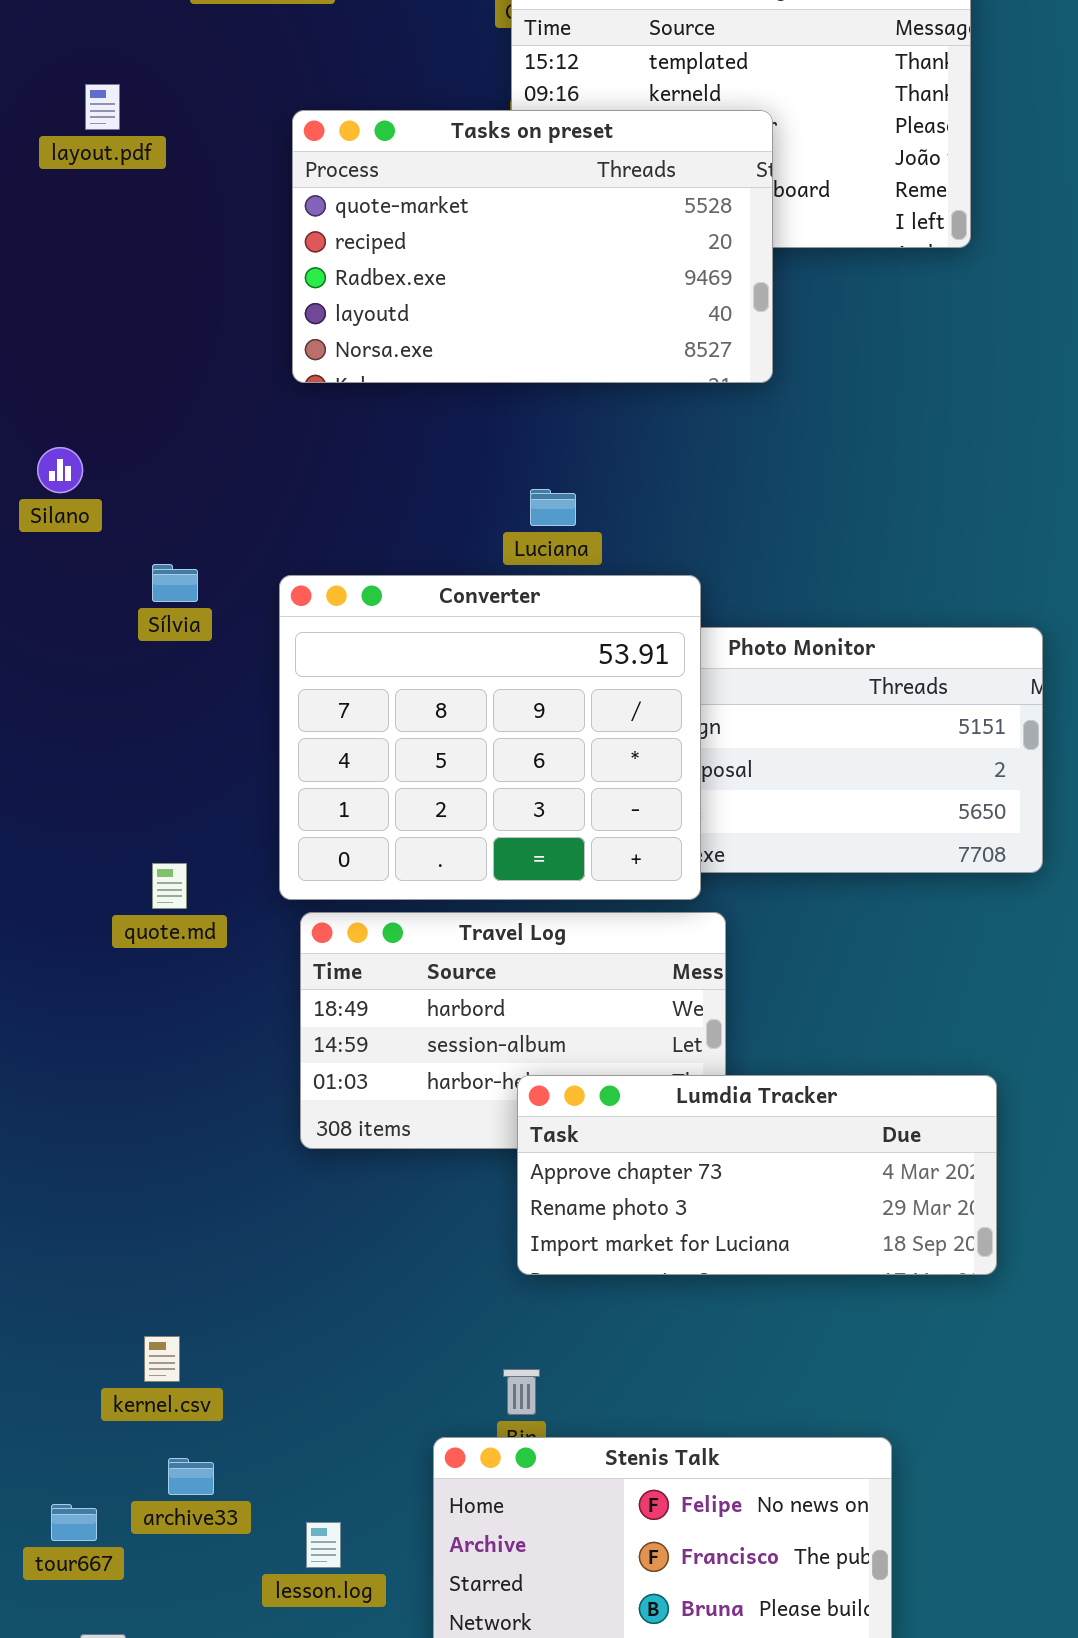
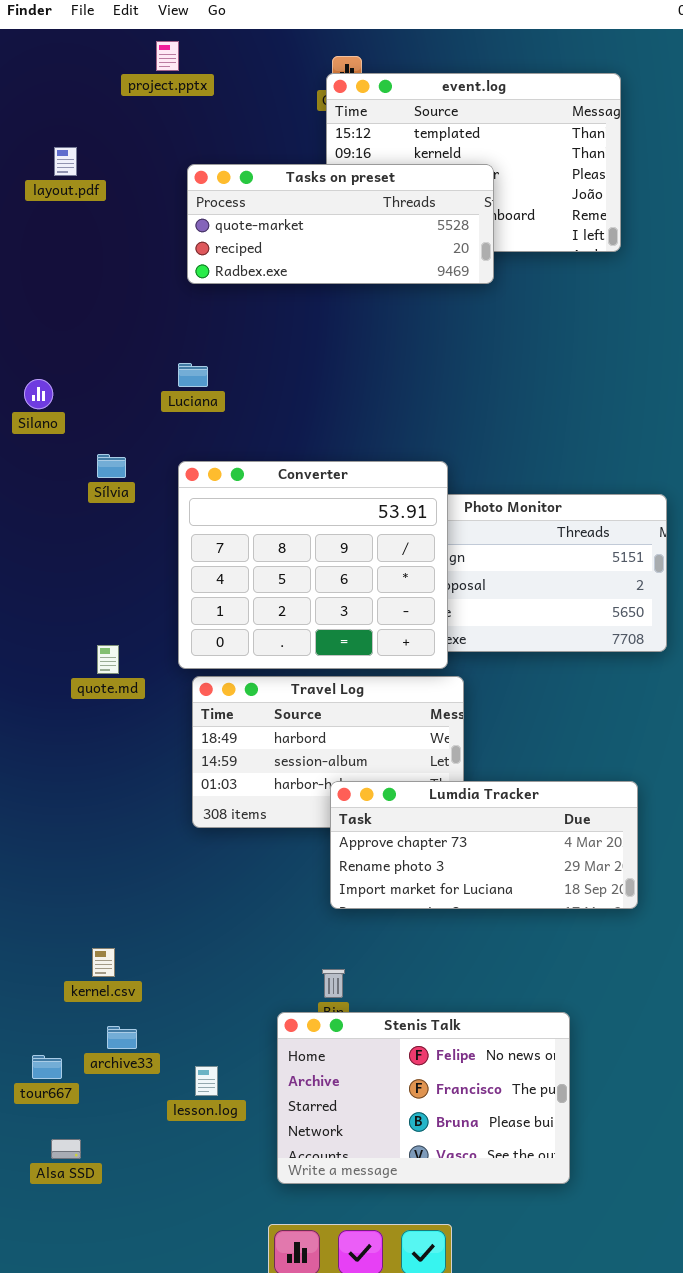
Tasks on preset: [292,110,773,383] -> [187,164,494,284], resized
Luciana: [530,489,576,526] -> [178,363,208,387], moved

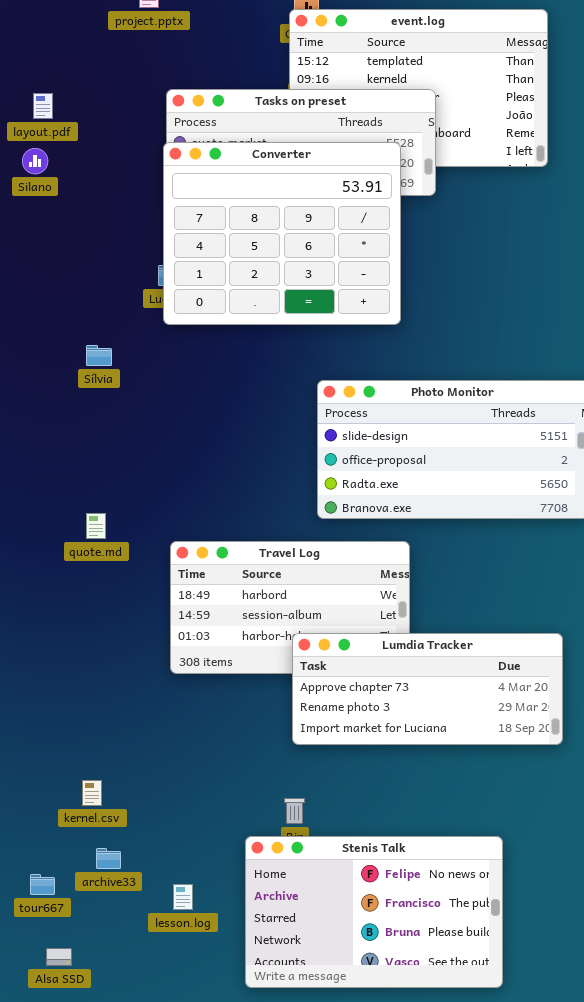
layout.pdf: [54,147,77,176] -> [33,93,53,119], moved
Silano: [24,379,53,409] -> [22,148,48,174], moved
Converter: [178,461,448,669] -> [163,142,401,325], moved

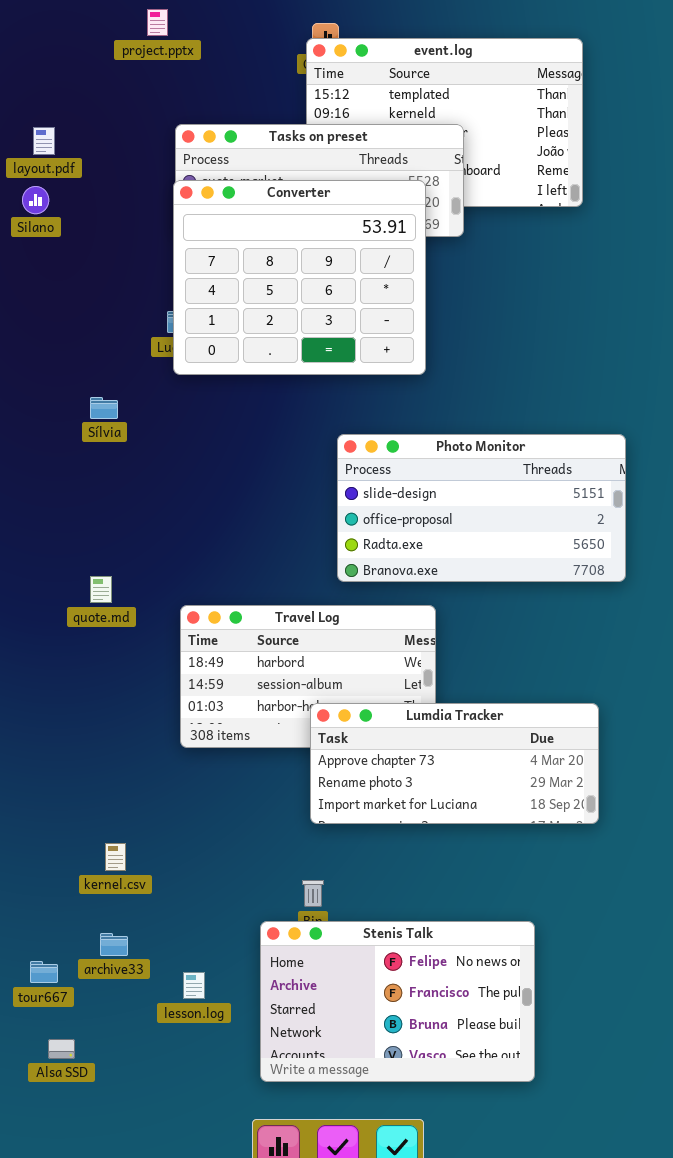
kernel.csv: [82,780,102,806] -> [105,843,126,871], moved

